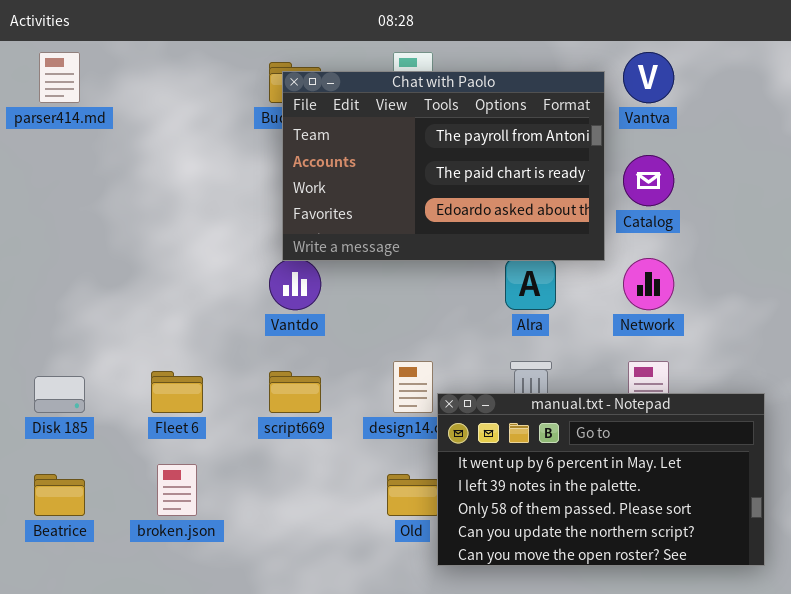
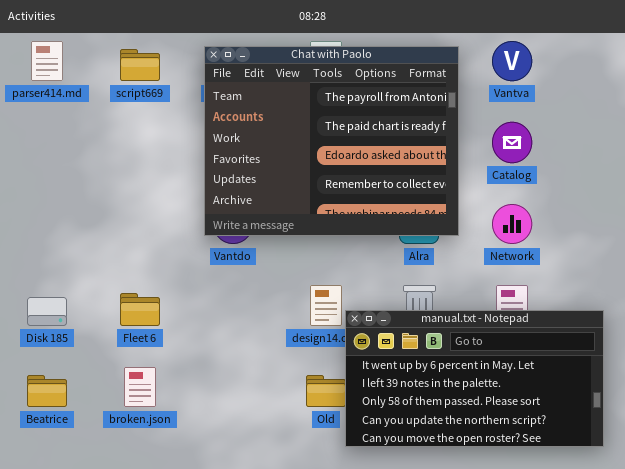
Chat with Paolo: [282,71,605,261] -> [204,46,459,236], moved, resized
script669: [269,371,321,413] -> [120,49,160,81], moved

